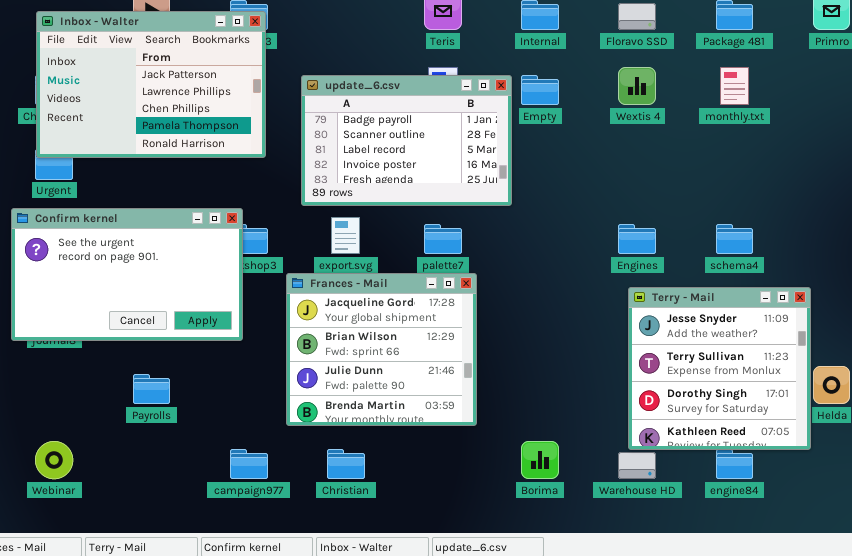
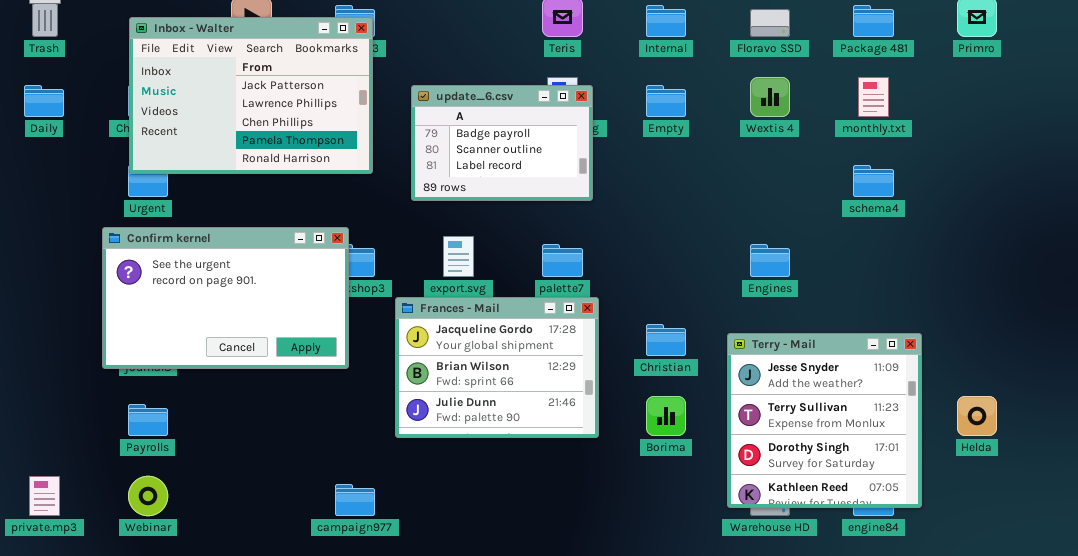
update_6.csv: [301,75,512,206] -> [411,85,593,201], resized
schema4: [716,224,753,254] -> [853,165,894,197], moved
Frances - Mail: [286,273,477,426] -> [395,297,599,438], resized
Terry - Mail: [628,287,811,450] -> [727,333,922,508], moved
Payrolls: [133,374,170,404] -> [128,404,168,436], moved
Borima: [521,441,559,479] -> [646,396,686,436], moved
Christian: [327,449,365,479] -> [646,324,686,356], moved

